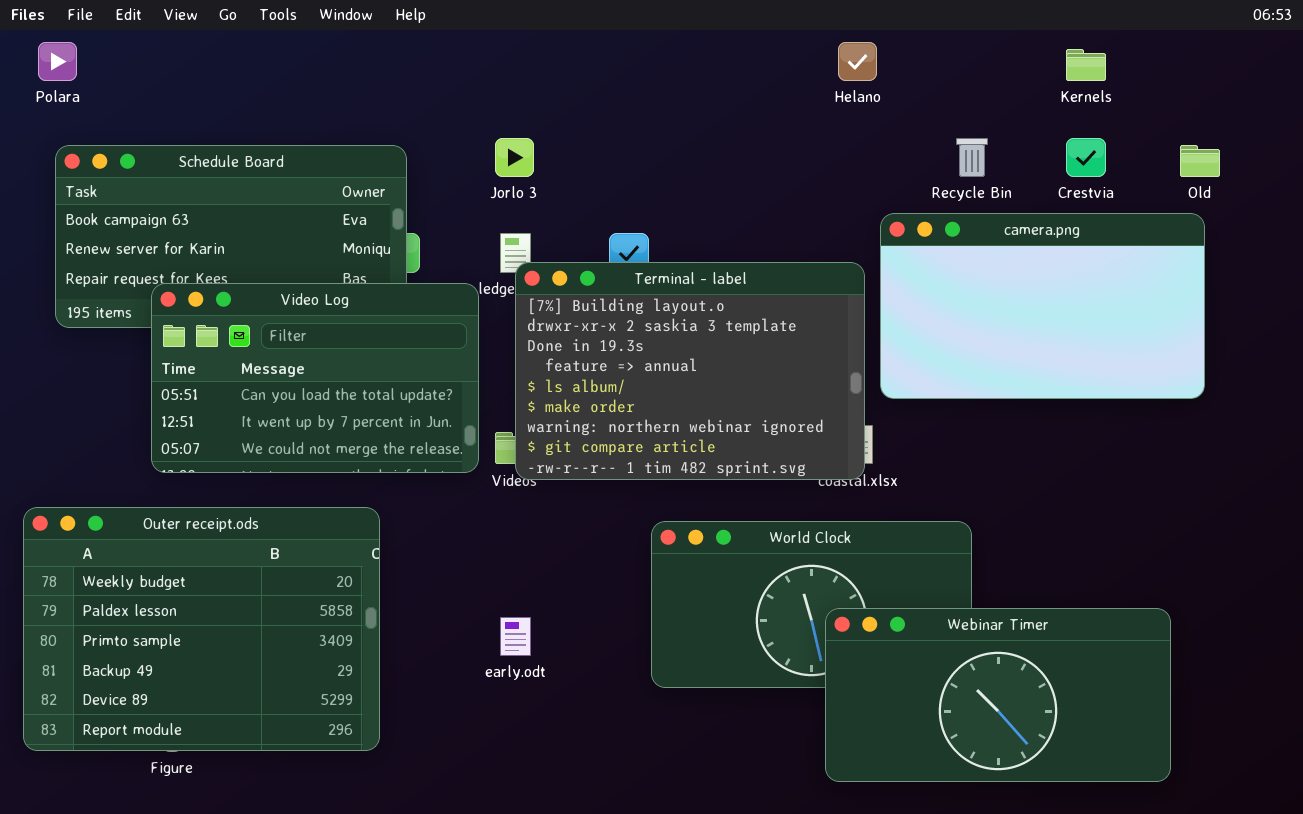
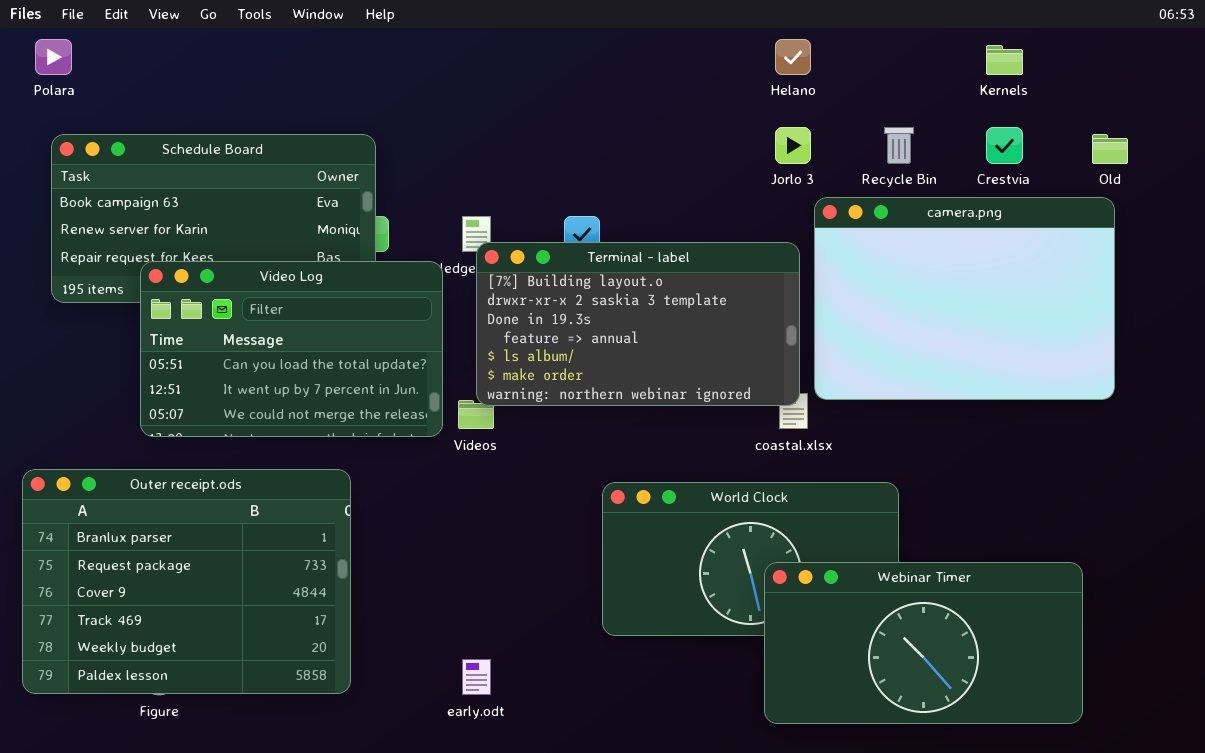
Jorlo 3: [495,138,534,177] -> [775,127,811,164], moved
camera.png: [880,213,1205,399] -> [814,197,1115,400], resized
Terminal - label: [515,262,865,480] -> [476,242,800,406], resized
Outer receipt.ods: [23,507,380,751] -> [22,469,351,694], scrolled up 4 rows
early.odt: [500,617,531,656] -> [462,659,491,695], moved

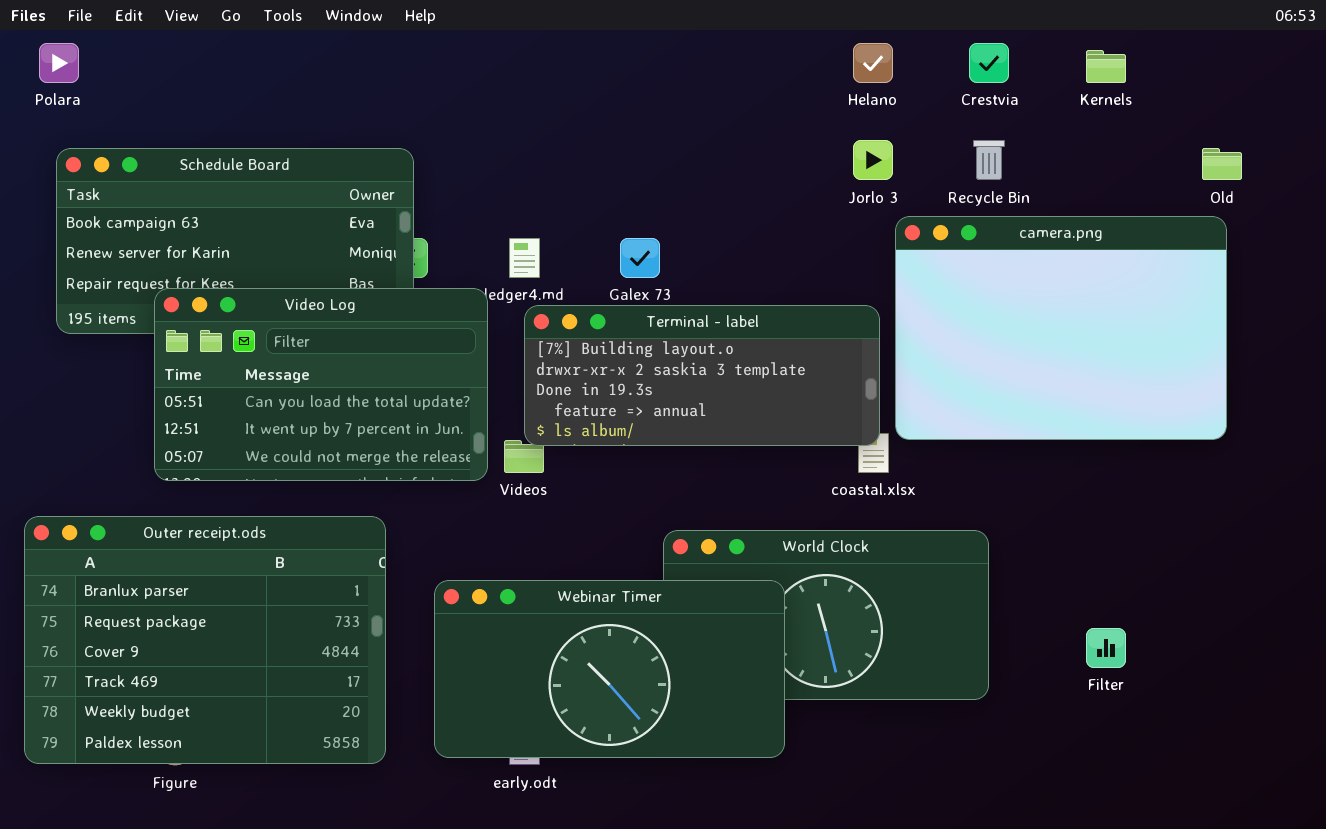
Crestvia: [986,127,1023,164] -> [969,43,1009,83], moved
Terminal - label: [476,242,800,406] -> [524,305,880,446], resized
Webinar Timer: [764,562,1083,724] -> [434,580,785,758], moved

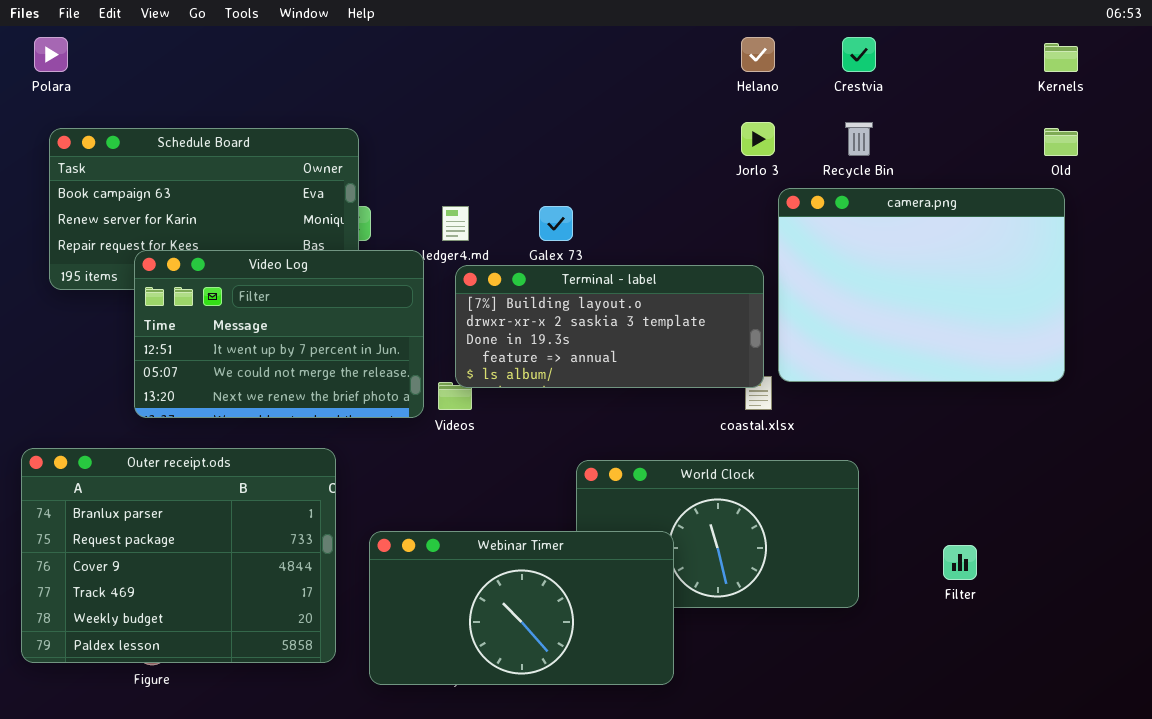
Kernels: [1086,50,1126,83] -> [1044,43,1078,72], moved
Video Log: [154,288,488,481] -> [134,250,424,418], scrolled down 1 row
Webinar Timer: [434,580,785,758] -> [369,531,674,685], moved

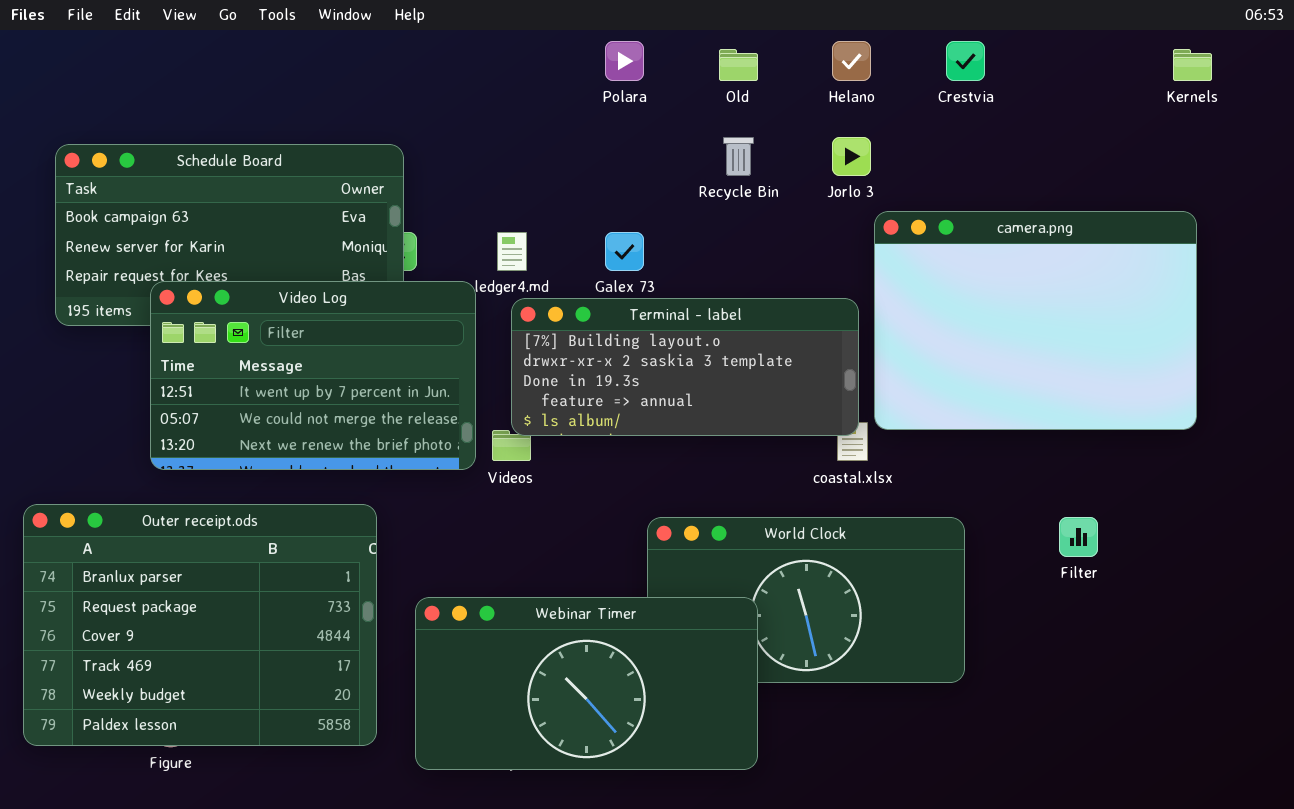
Polara: [34,37,68,72] -> [605,41,644,81], moved
Recycle Bin: [845,122,873,156] -> [723,137,754,176], moved
Old: [1044,128,1078,156] -> [719,49,758,81], moved
Filter: [943,545,977,580] -> [1059,517,1098,557], moved

